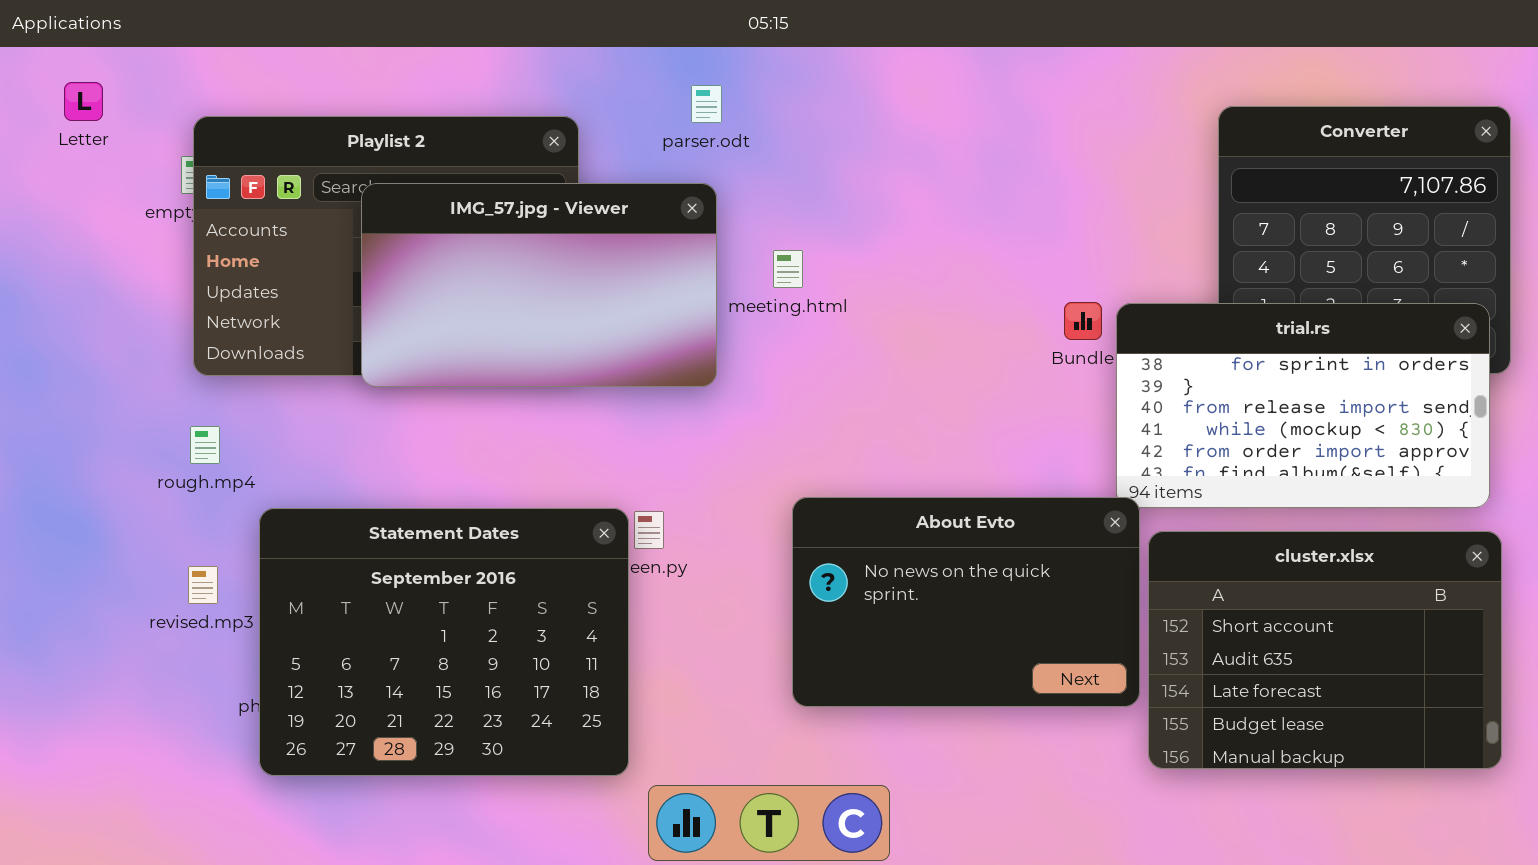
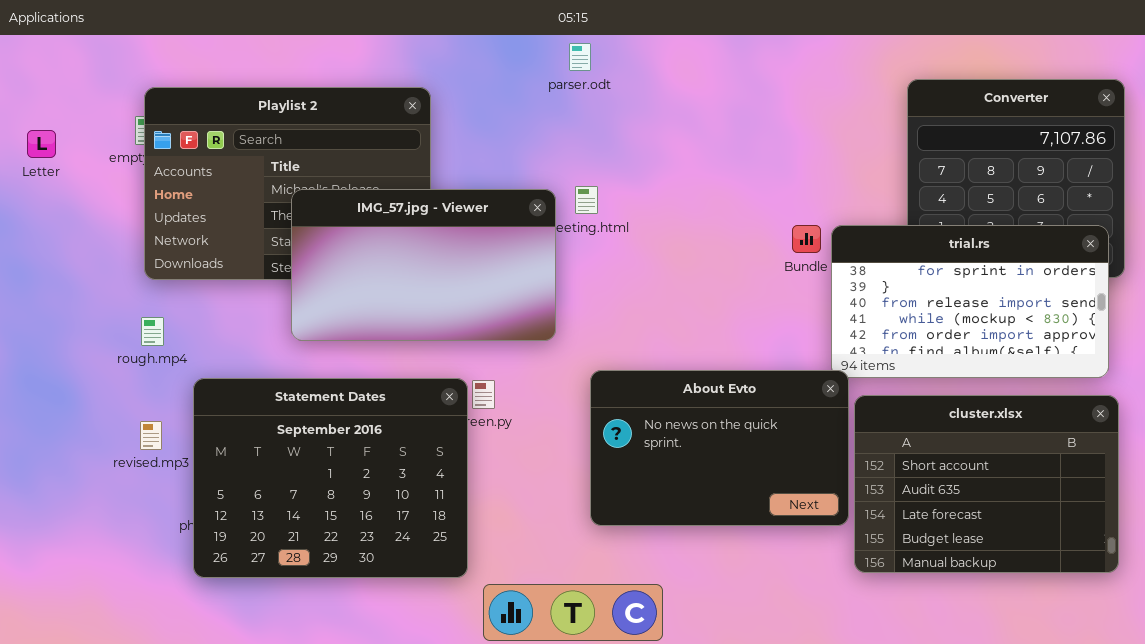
Letter: [64,82,103,121] -> [27,130,56,158], moved
parser.odt: [691,85,722,123] -> [569,43,591,71], moved
IMG_57.jpg - Viewer: [361,183,717,387] -> [291,189,556,341], moved

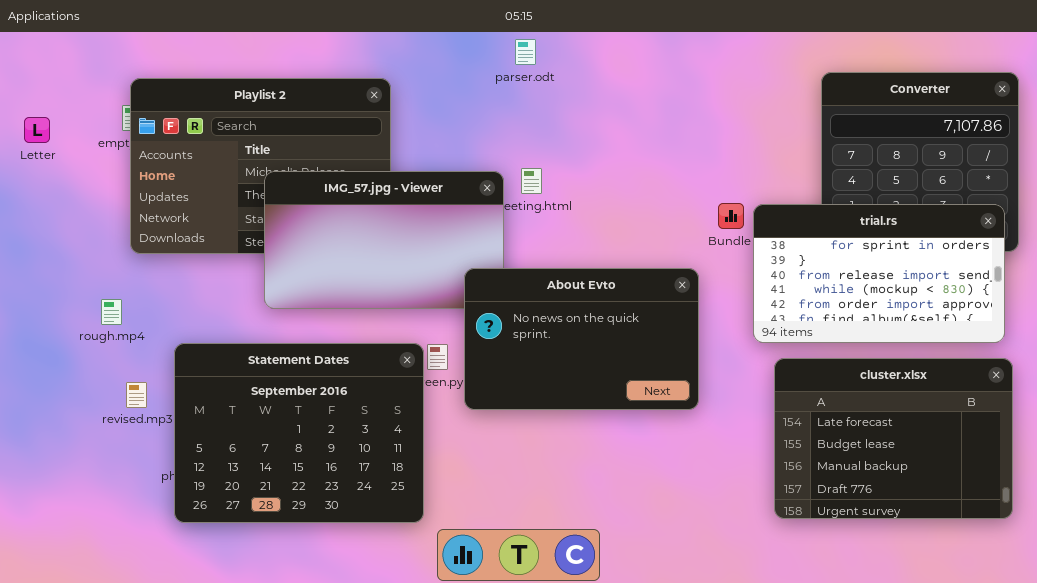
rough.mp4: [141,317,164,346] -> [101,299,122,325], moved
About Evto: [590,370,849,526] -> [464,268,699,410], moved
cluster.xlsx: [854,395,1119,573] -> [774,358,1013,519], scrolled down 2 rows

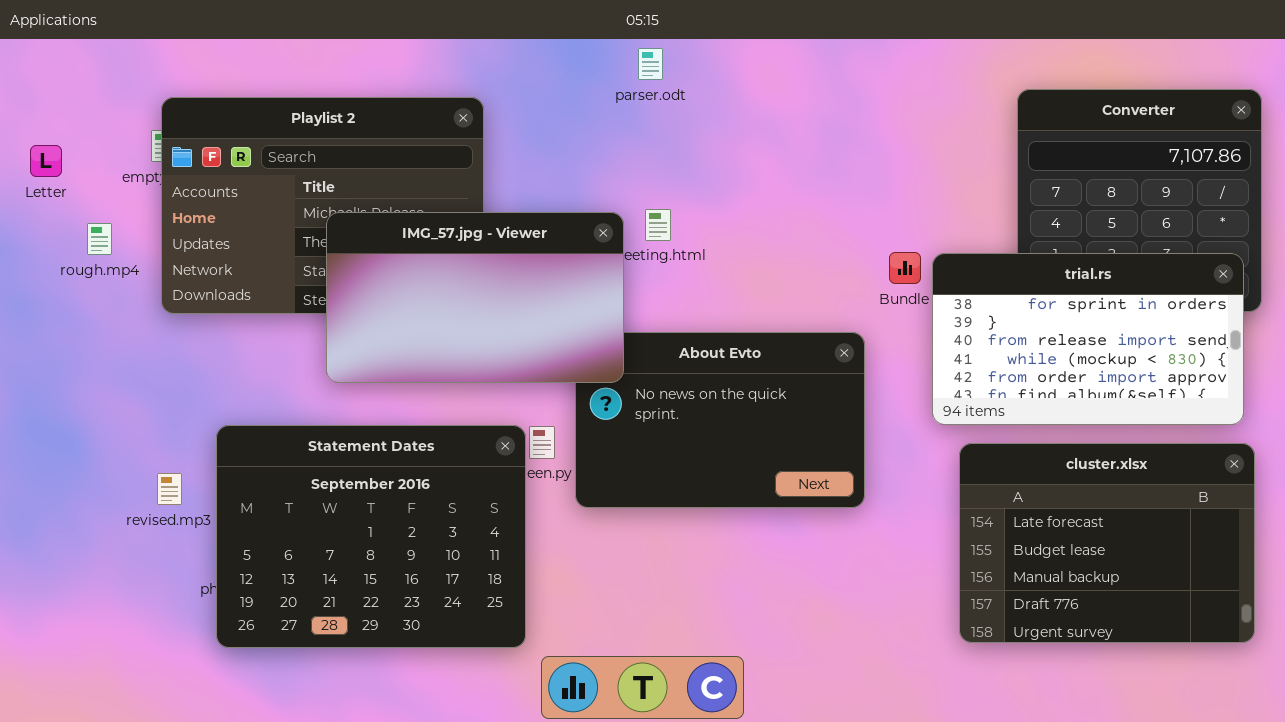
IMG_57.jpg - Viewer: [264,171,504,309] -> [326,212,624,383], raised
rough.mp4: [101,299,122,325] -> [87,223,112,255], moved

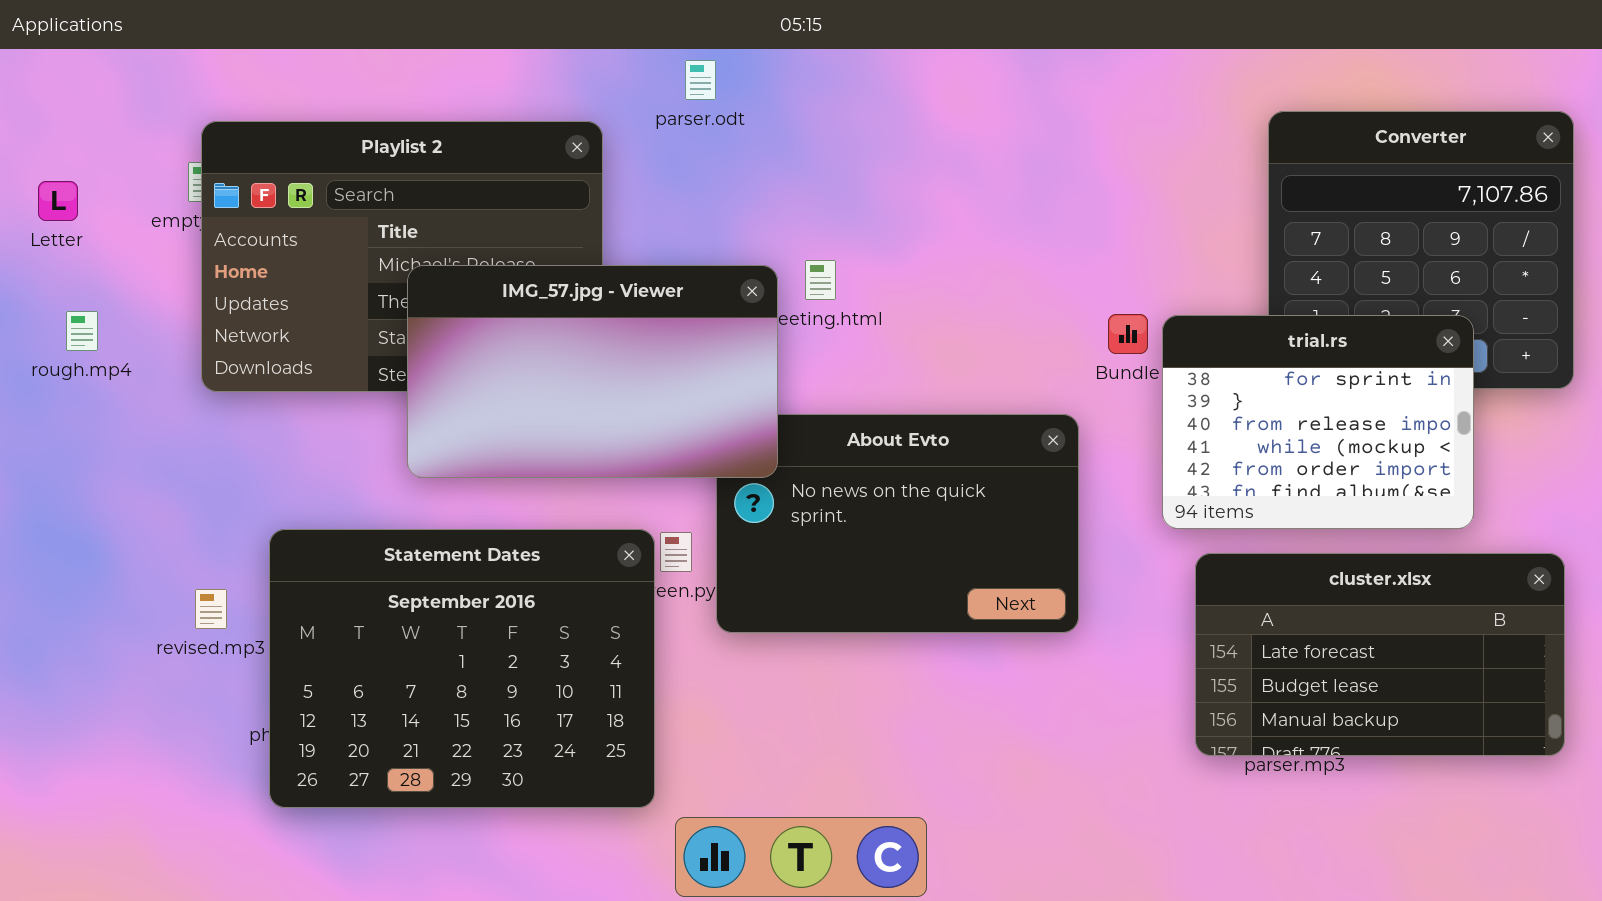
parser.odt: [638,48,663,80] -> [685,60,716,100], moved
rough.mp4: [87,223,112,255] -> [66,311,98,351], moved
trial.rs: [932,253,1244,425] -> [1162,315,1474,529], resized
cluster.xlsx: [959,443,1255,643] -> [1195,553,1565,756], resized

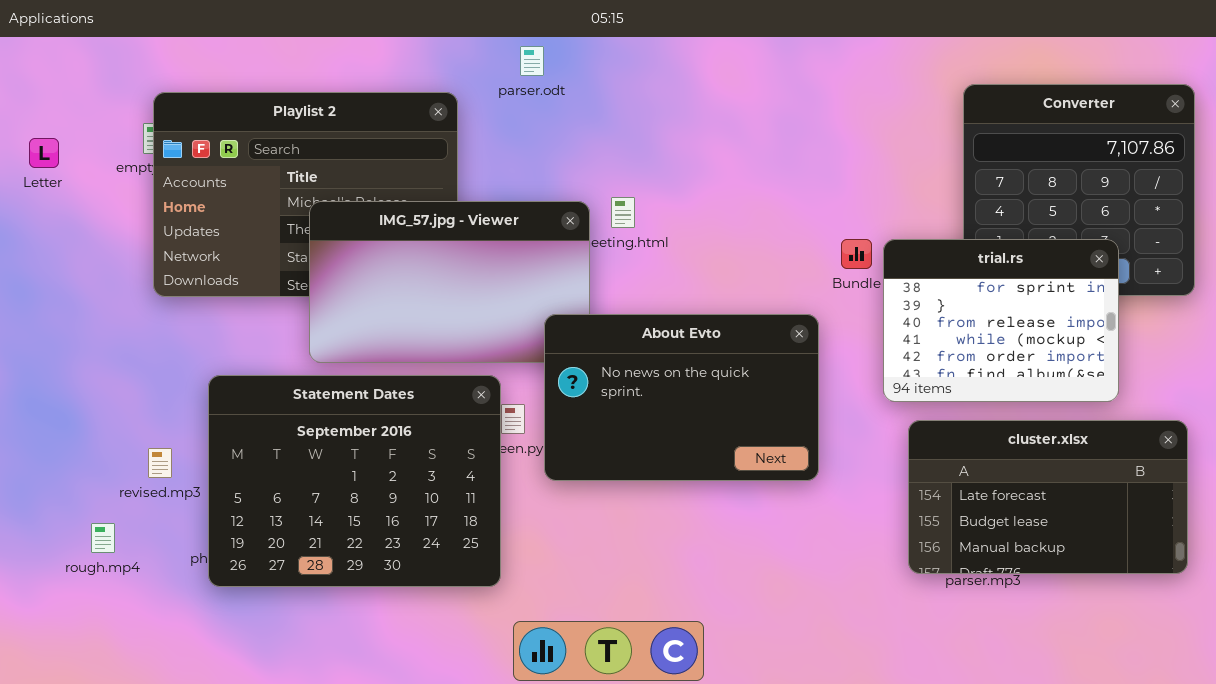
rough.mp4: [66,311,98,351] -> [91,523,115,553], moved
About Evto: [716,414,1079,633] -> [544,314,819,481], raised
Statement Dates: [269,529,655,808] -> [208,375,501,587], moved

